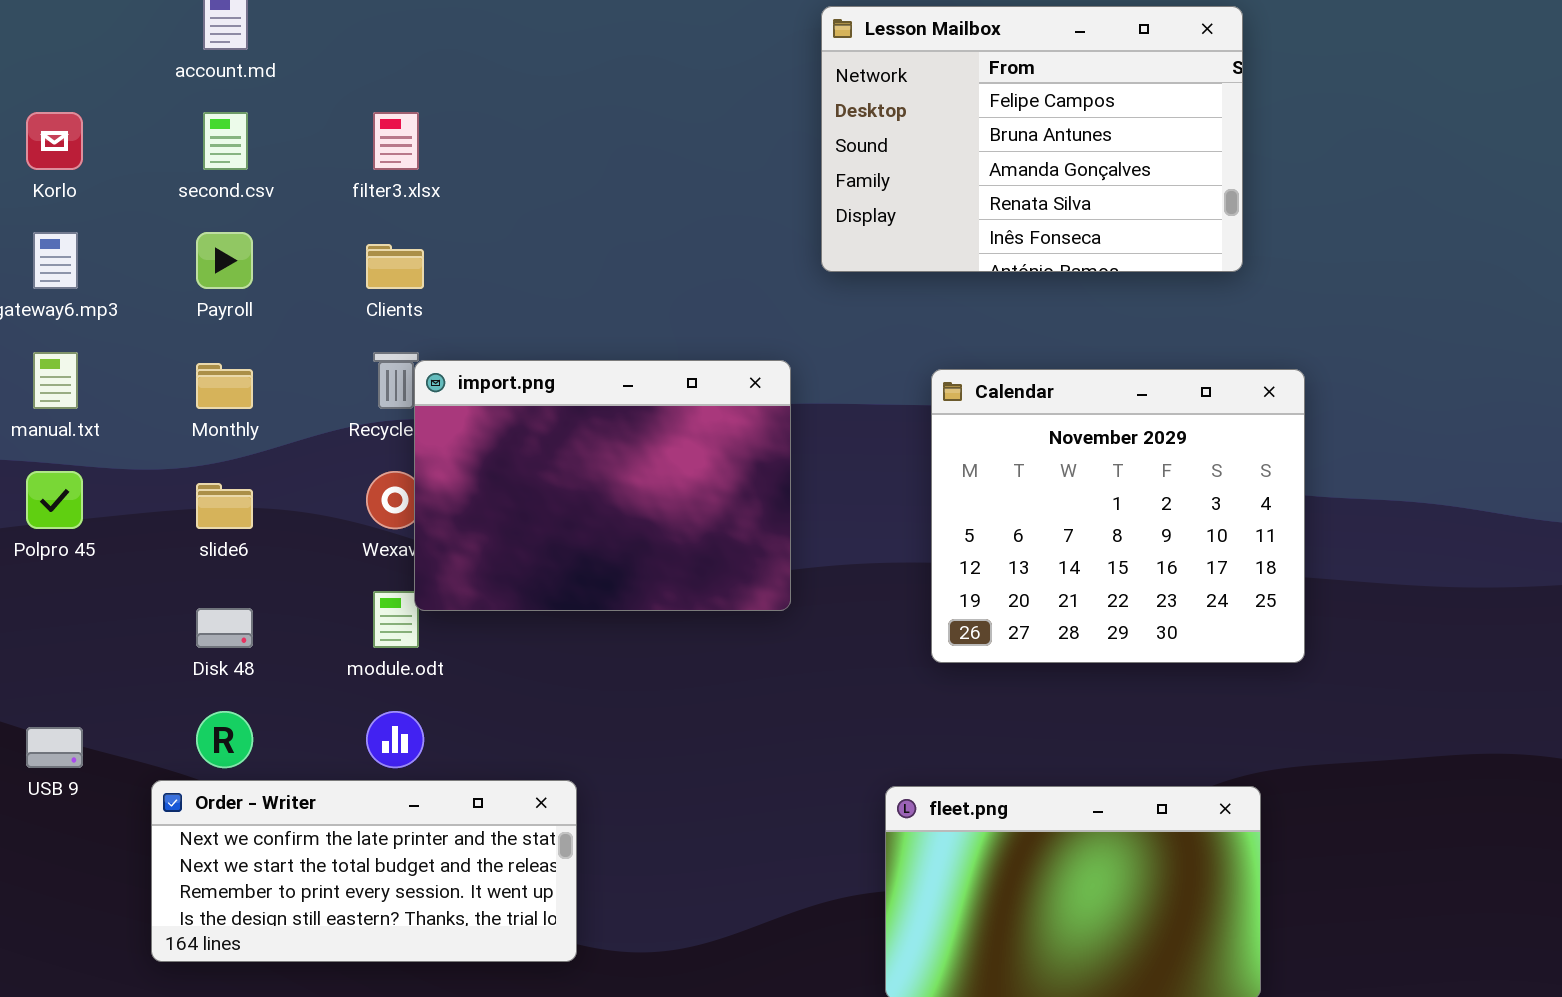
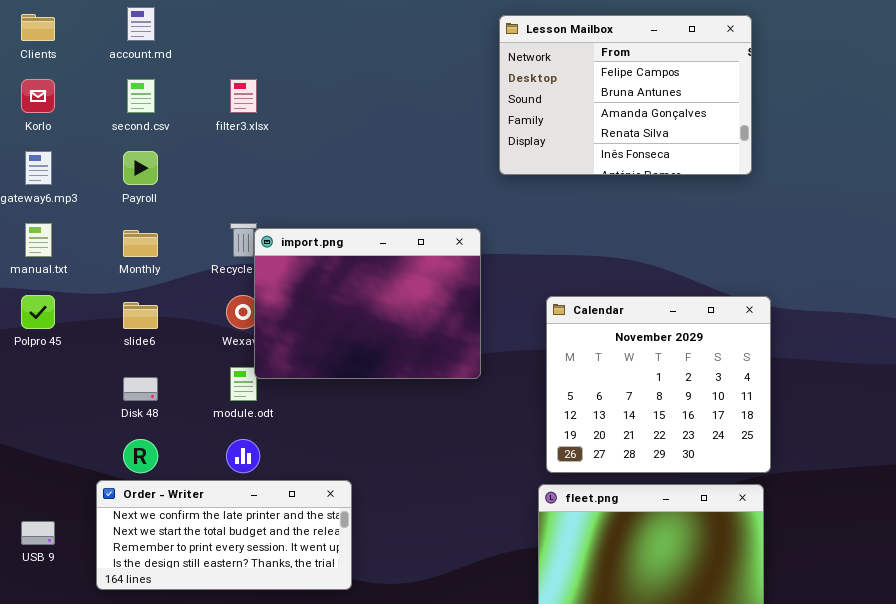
Clients: [366,244,424,289] -> [21,14,55,41], moved
Calendar: [931,369,1305,663] -> [546,296,771,473], moved
USB 9: [26,727,83,768] -> [21,521,55,545], moved

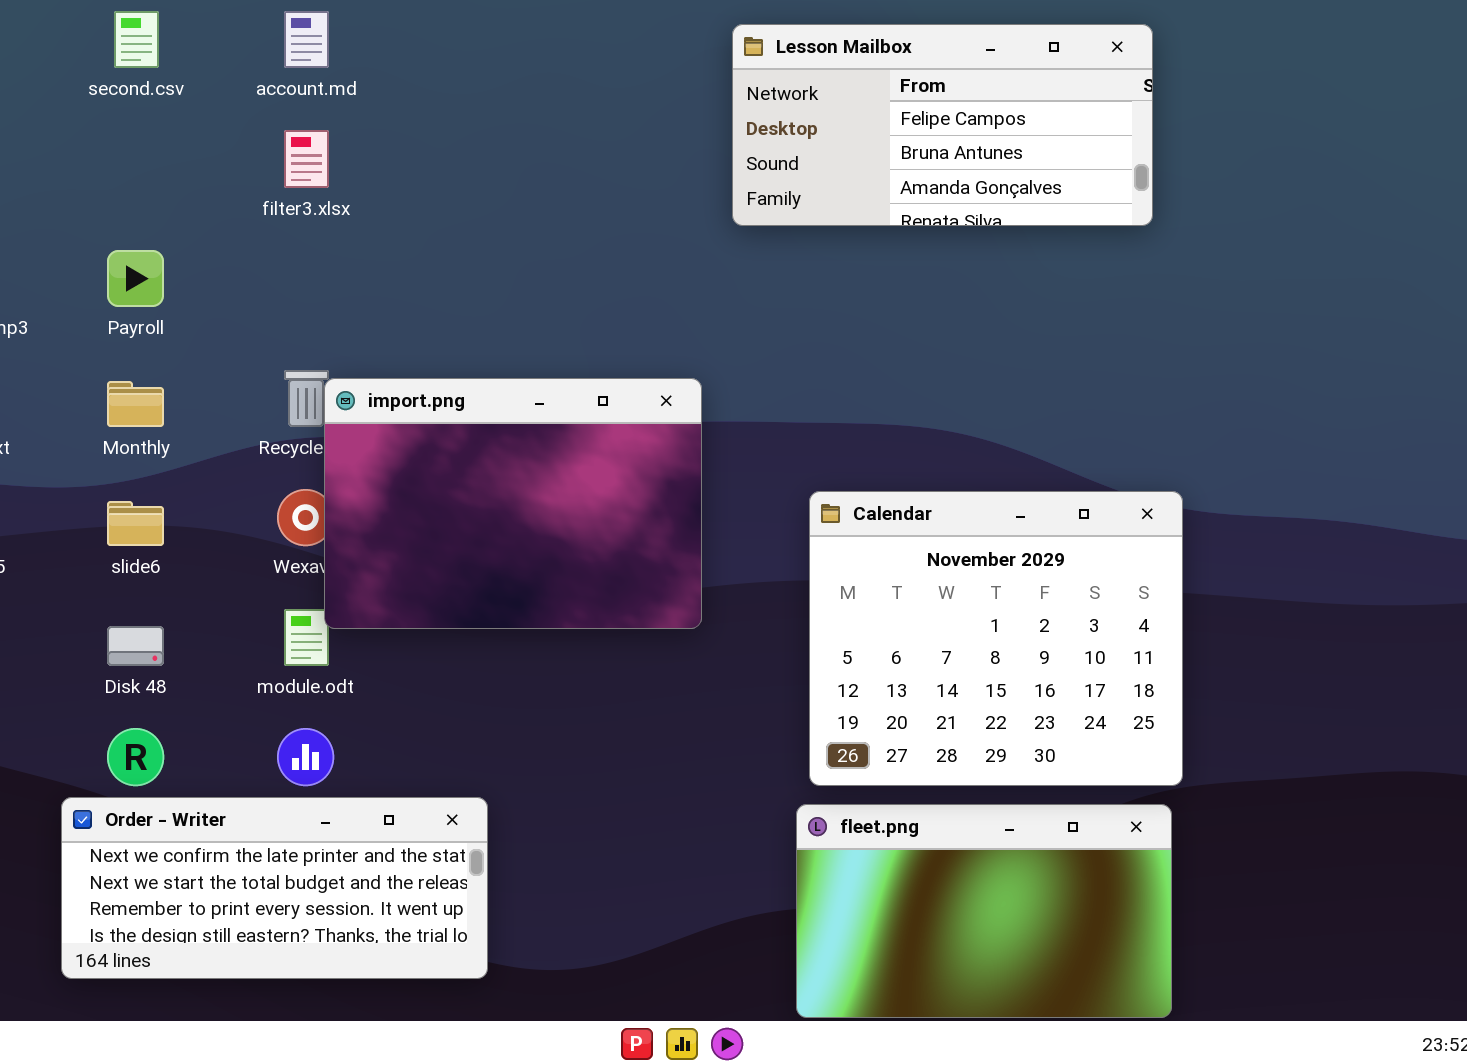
account.md: [127,7,155,41] -> [284,11,329,68], moved
Lesson Mailbox: [499,15,752,175] -> [732,24,1153,226], resized
second.csv: [127,79,155,113] -> [114,11,159,68], moved

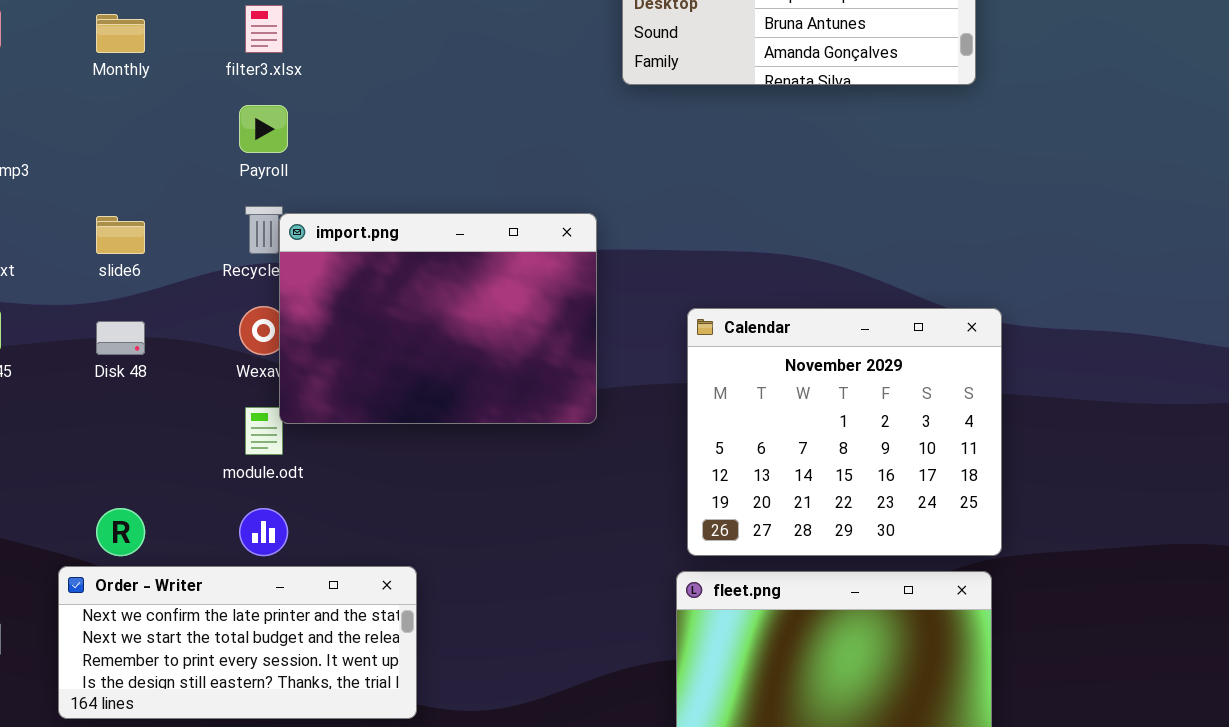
Payroll: [107,250,164,307] -> [239,105,288,153], moved
Monthly: [107,381,164,427] -> [96,14,145,53], moved
slide6: [107,501,164,546] -> [96,216,145,254], moved
Disk 48: [107,626,164,666] -> [96,321,145,355], moved

